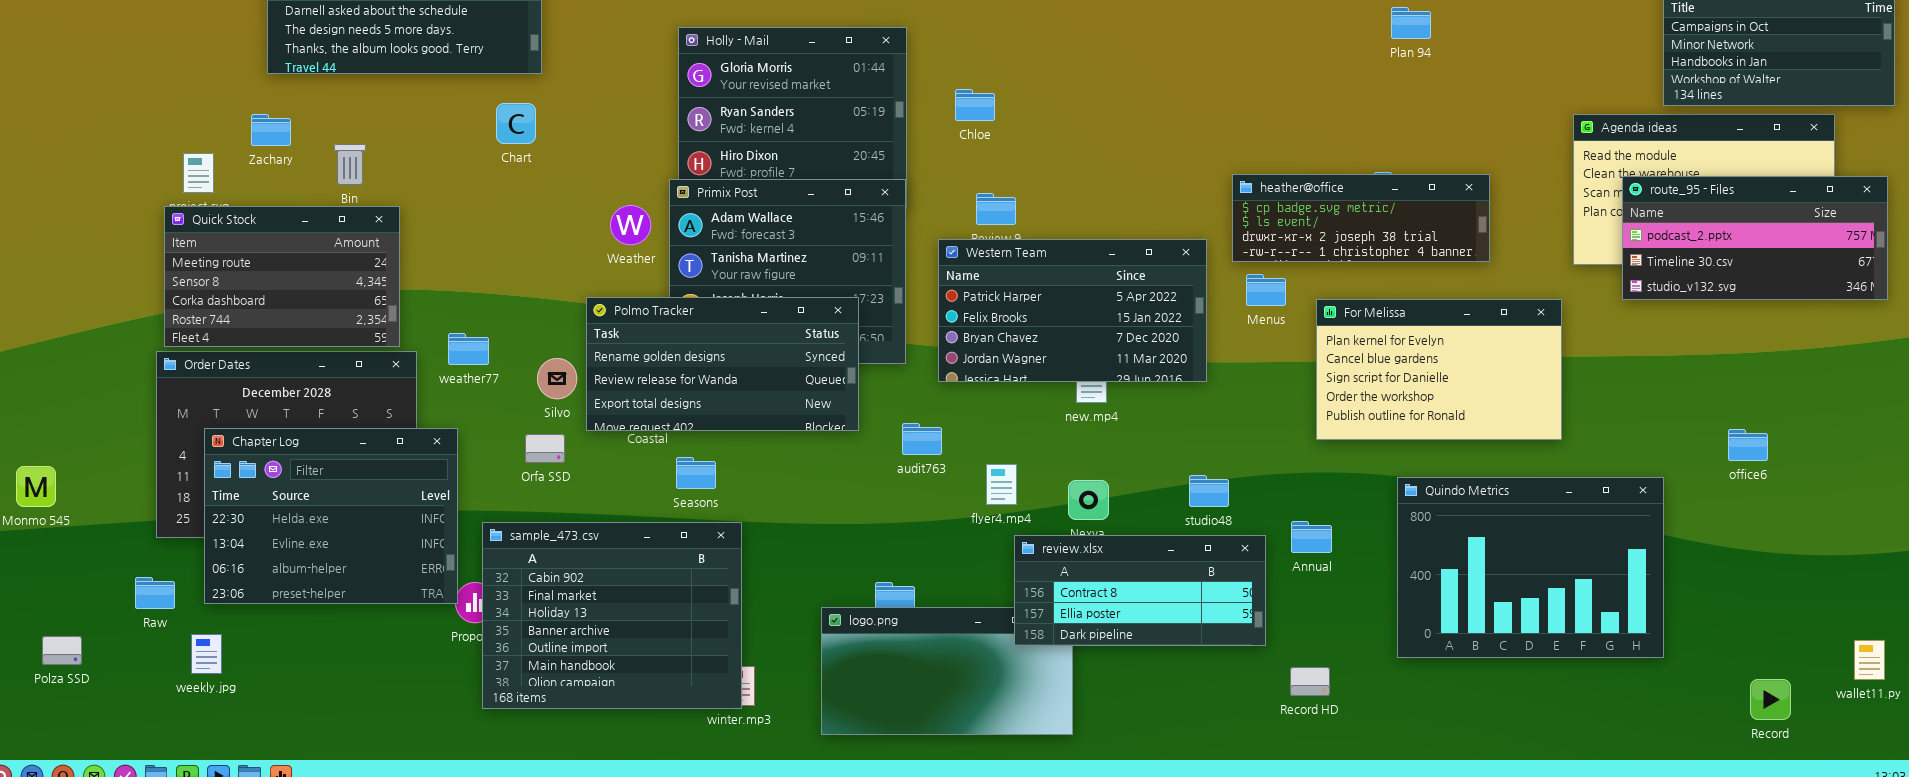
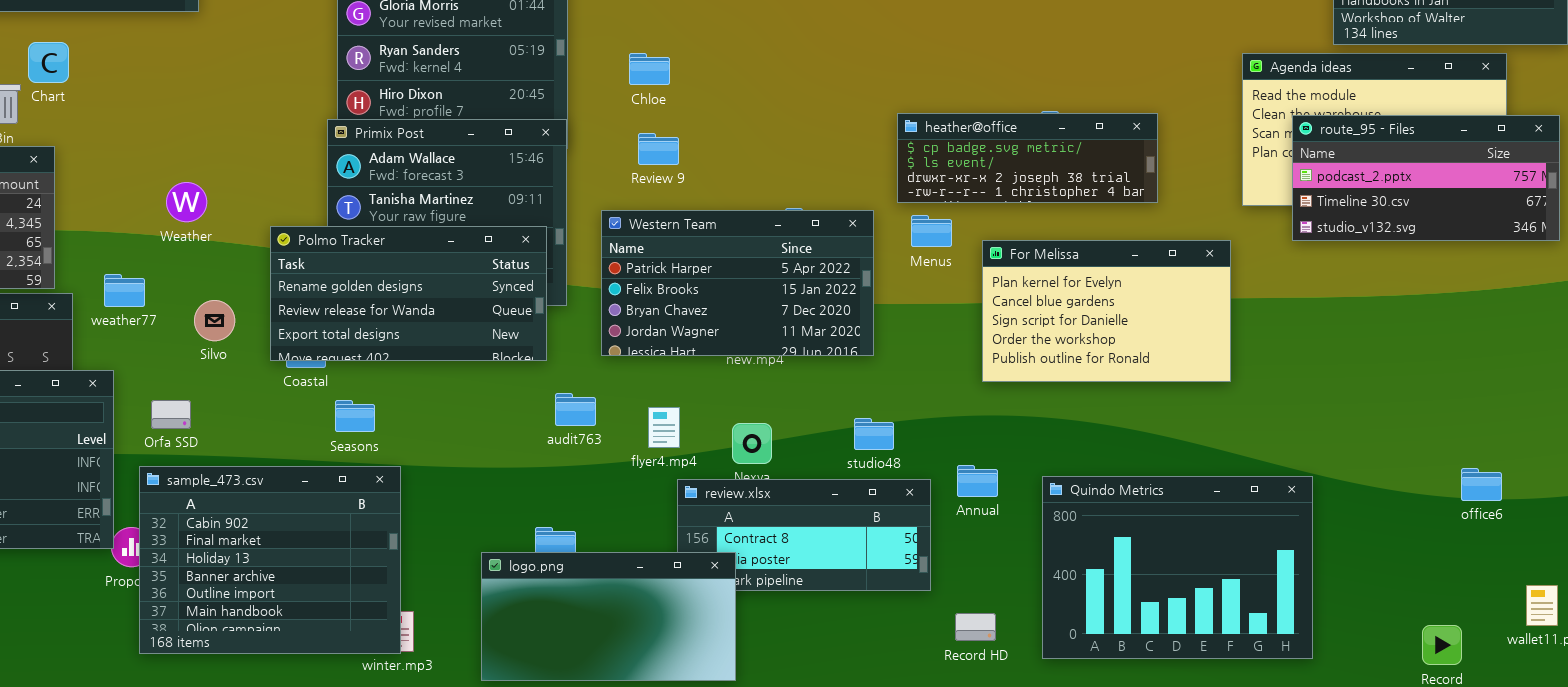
Chloe: [955,89,995,121] -> [629,53,670,85], moved
Chart: [496,103,536,144] -> [28,42,69,83], moved
Weather: [610,205,651,245] -> [166,182,207,222], moved
Western Team: [938,239,1207,382] -> [601,210,874,356], moved
Polmo Tracker: [586,297,859,431] -> [270,226,547,361], moved
audit763: [902,423,942,455] -> [555,393,596,426], moved
office6: [1728,429,1768,461] -> [1461,468,1502,501], moved
Orfa SSD: [525,434,565,463] -> [151,400,191,429], moved
Quindo Metrics: [1397,477,1664,658] -> [1042,476,1313,659], moved
logo.png: [821,607,1073,735] -> [481,552,736,681], raised

